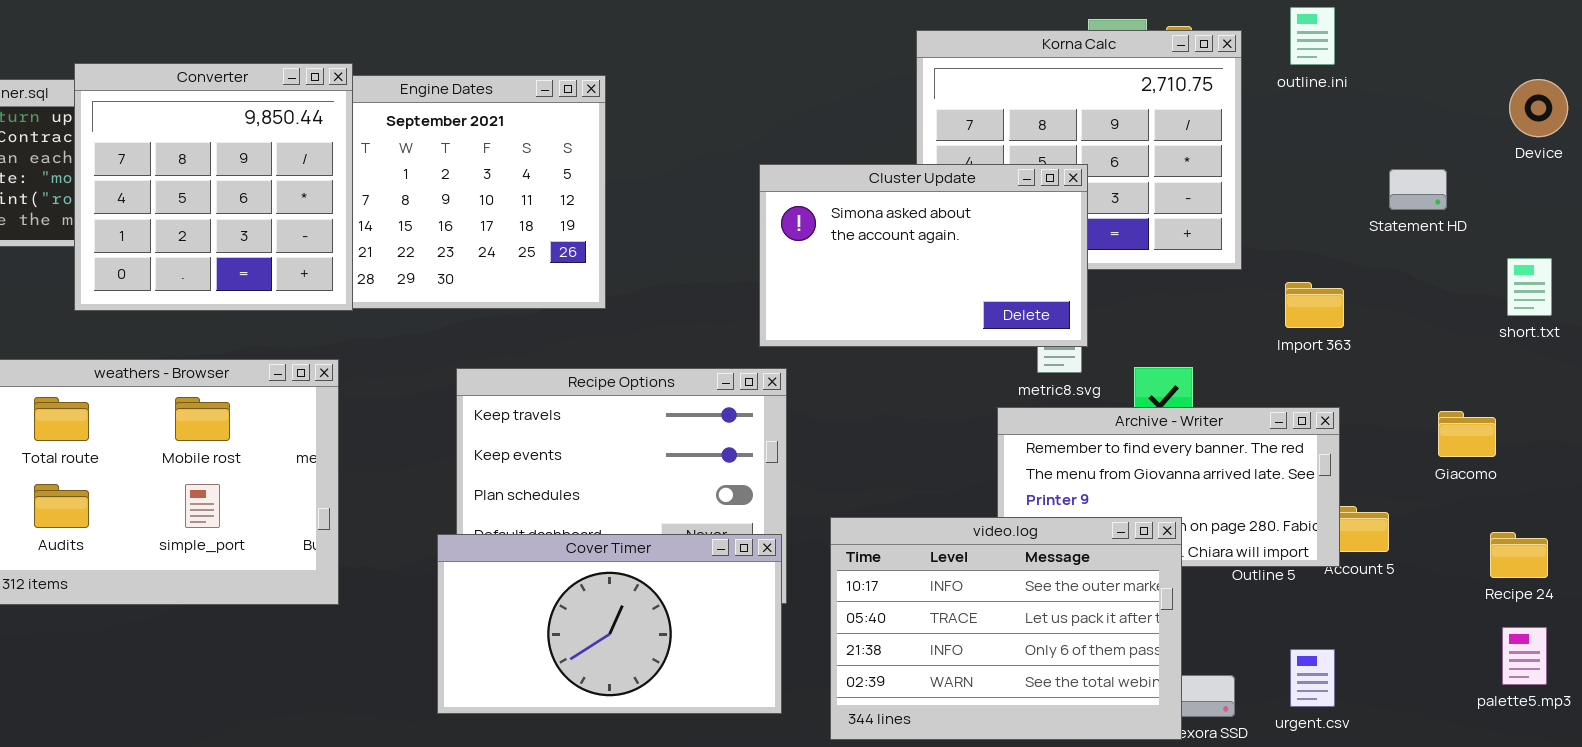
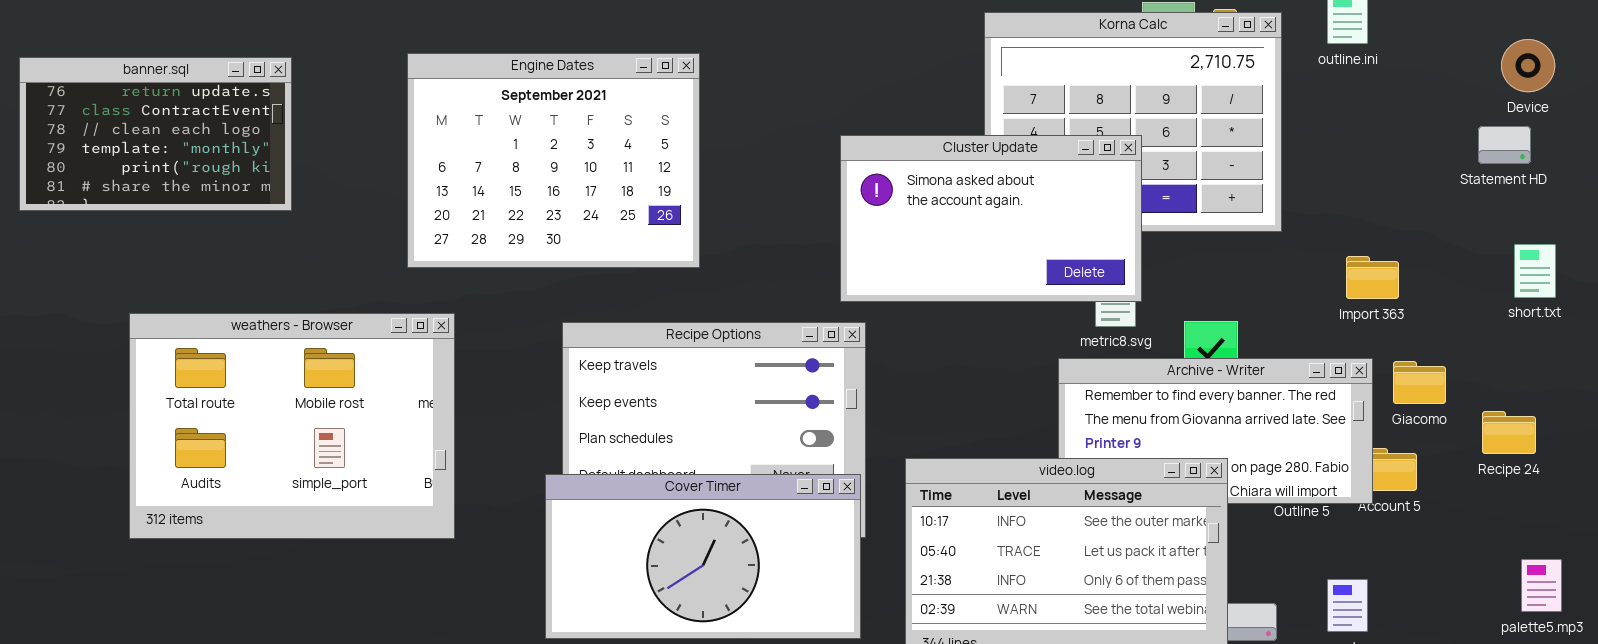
Converter: [74,63,353,311] -> none, closed
Device: [1509,79,1568,137] -> [1501,39,1555,92], moved
Statement HD: [1389,169,1447,210] -> [1478,126,1531,164], moved
short.txt: [1507,258,1552,316] -> [1514,244,1556,298], moved
Import 363: [1285,282,1344,328] -> [1346,256,1399,299], moved
Giacomo: [1438,411,1496,457] -> [1393,361,1446,404], moved
Recipe 24: [1490,532,1548,578] -> [1482,411,1536,454], moved

